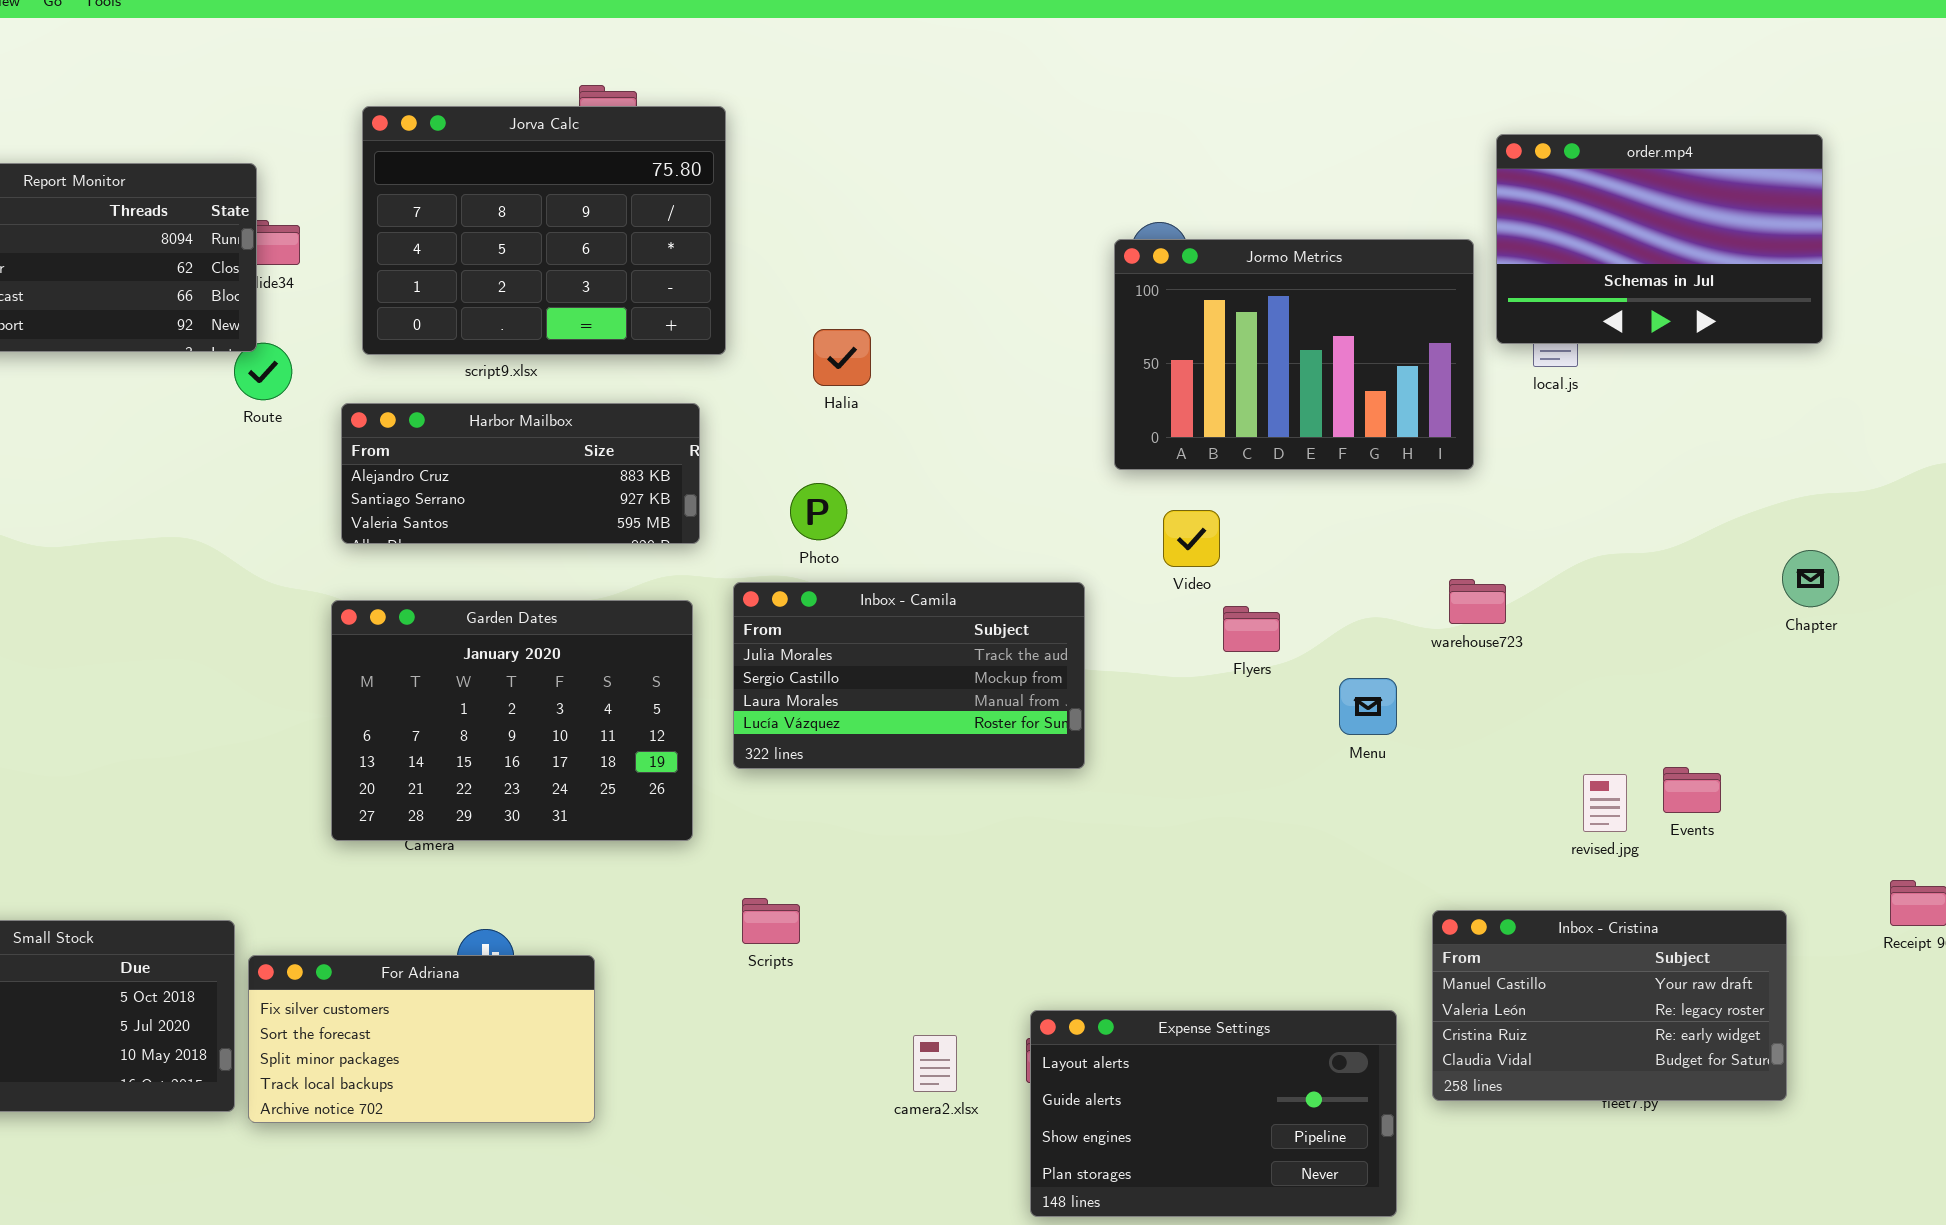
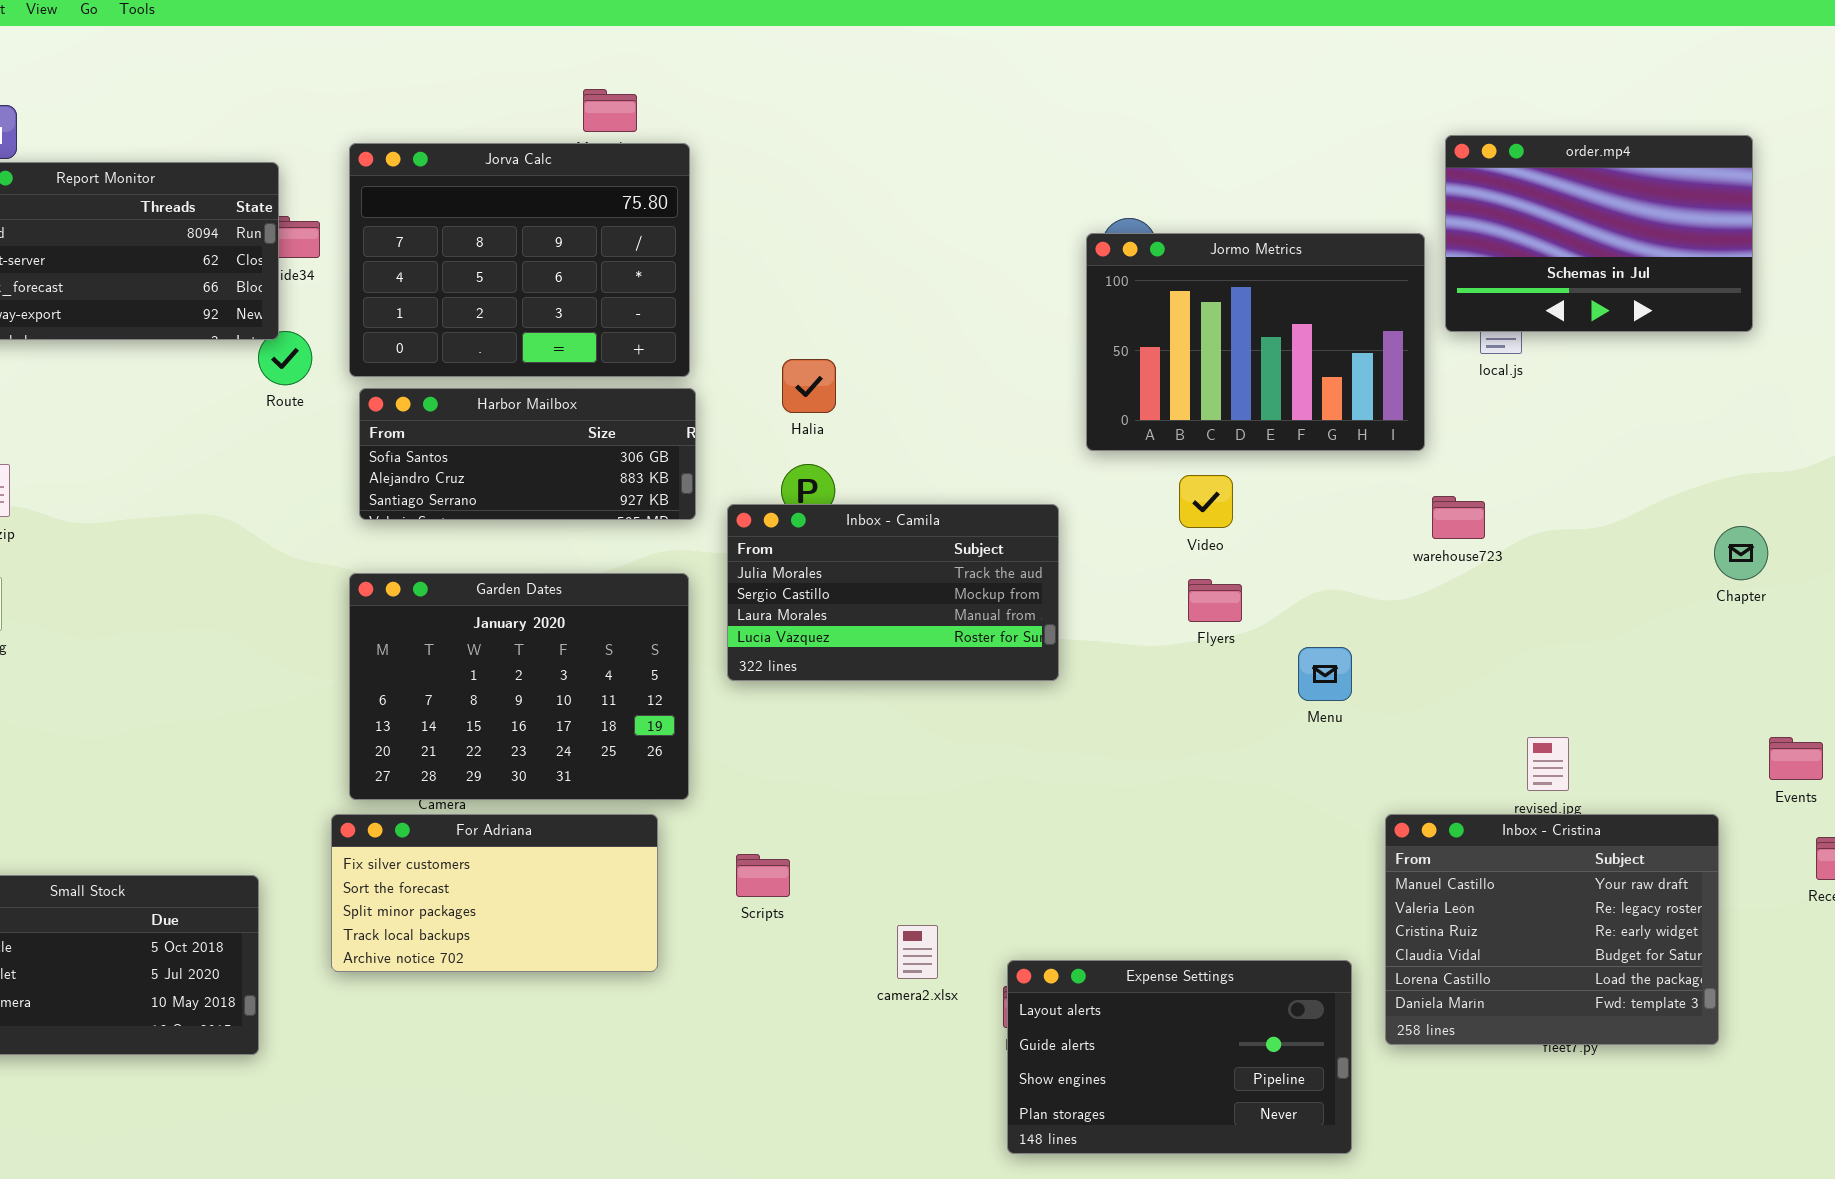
Jorva Calc: [362,106,726,355] -> [349,143,690,377], moved
Halia: [813,329,871,386] -> [782,359,836,413], moved
Harbor Mailbox: [341,403,700,544] -> [359,388,696,520], scrolled up 1 row
Video: [1163,510,1220,567] -> [1179,475,1233,528], moved
warehouse723: [1449,579,1506,624] -> [1432,496,1485,539], moved
Inbox - Camila: [733,582,1085,769] -> [727,504,1059,681], moved
Events: [1663,767,1721,813] -> [1769,737,1823,780], moved
Inbox - Cristina: [1432,910,1787,1101] -> [1385,814,1719,1045], resized
For Adriana: [248,955,595,1123] -> [331,814,658,972], moved
camera2.xlsx: [913,1035,957,1092] -> [897,925,938,979], moved

